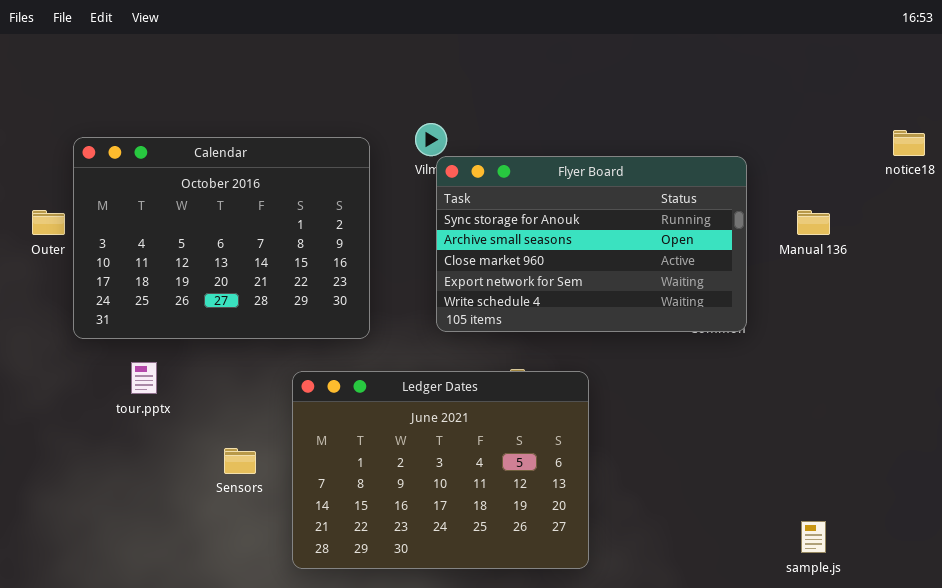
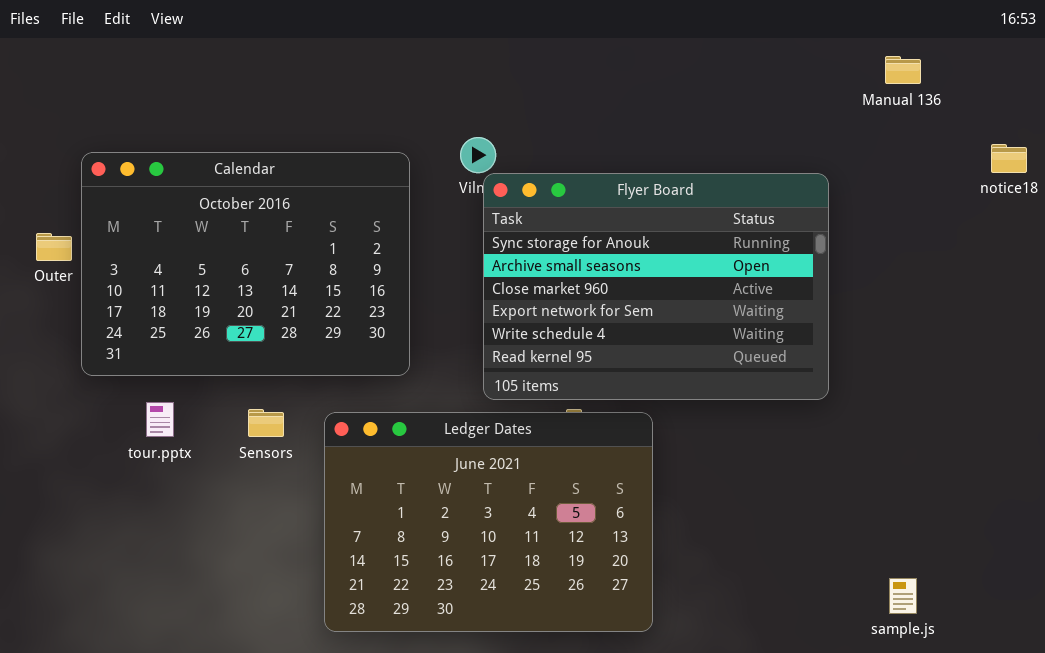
Flyer Board: [436,156,747,332] -> [483,173,829,400], resized
Manual 136: [797,210,830,235] -> [885,56,921,84], moved
Sensors: [224,448,256,474] -> [248,409,284,437], moved

